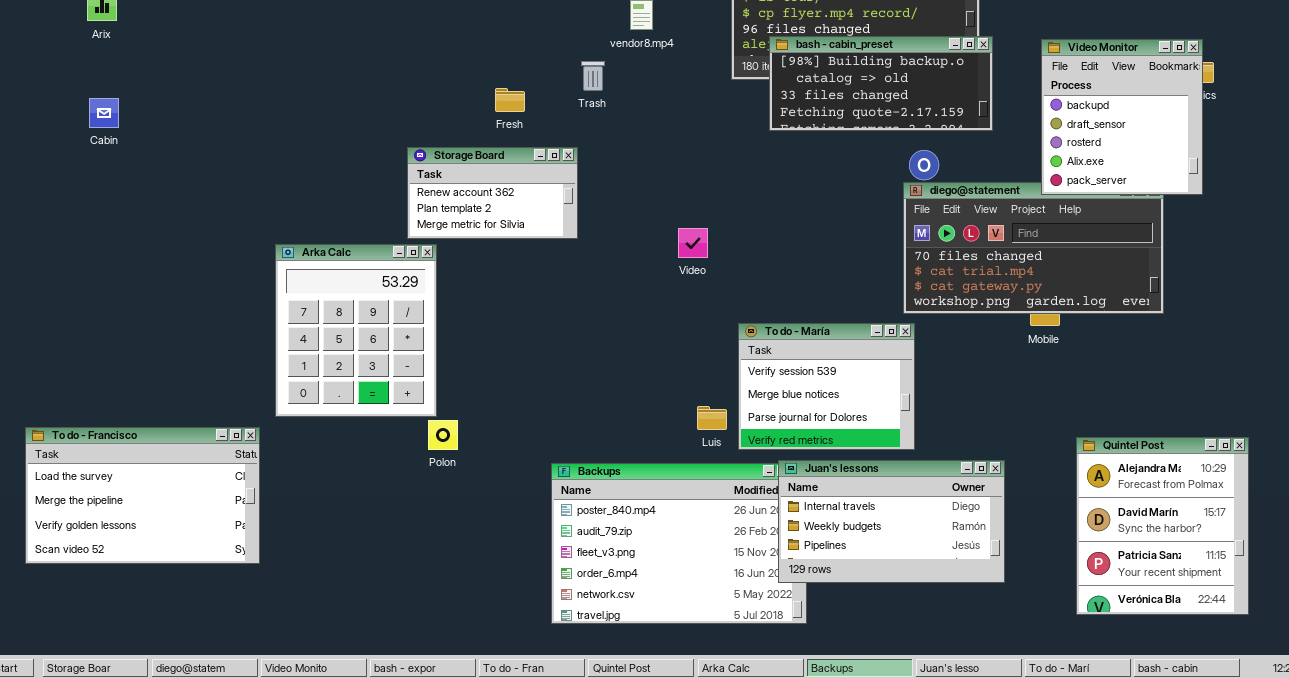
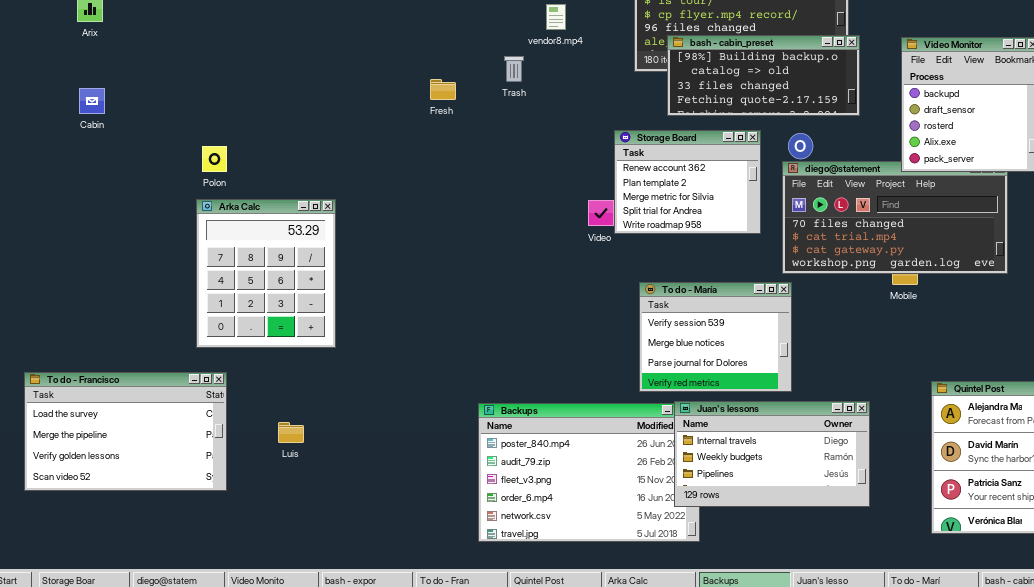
Storage Board: [407,147,578,239] -> [614,130,761,234], moved, resized
Arka Calc: [275,244,437,417] -> [196,199,336,348], moved
Luis: [697,406,727,430] -> [278,422,304,443], moved
Polon: [428,420,458,450] -> [202,146,227,172], moved

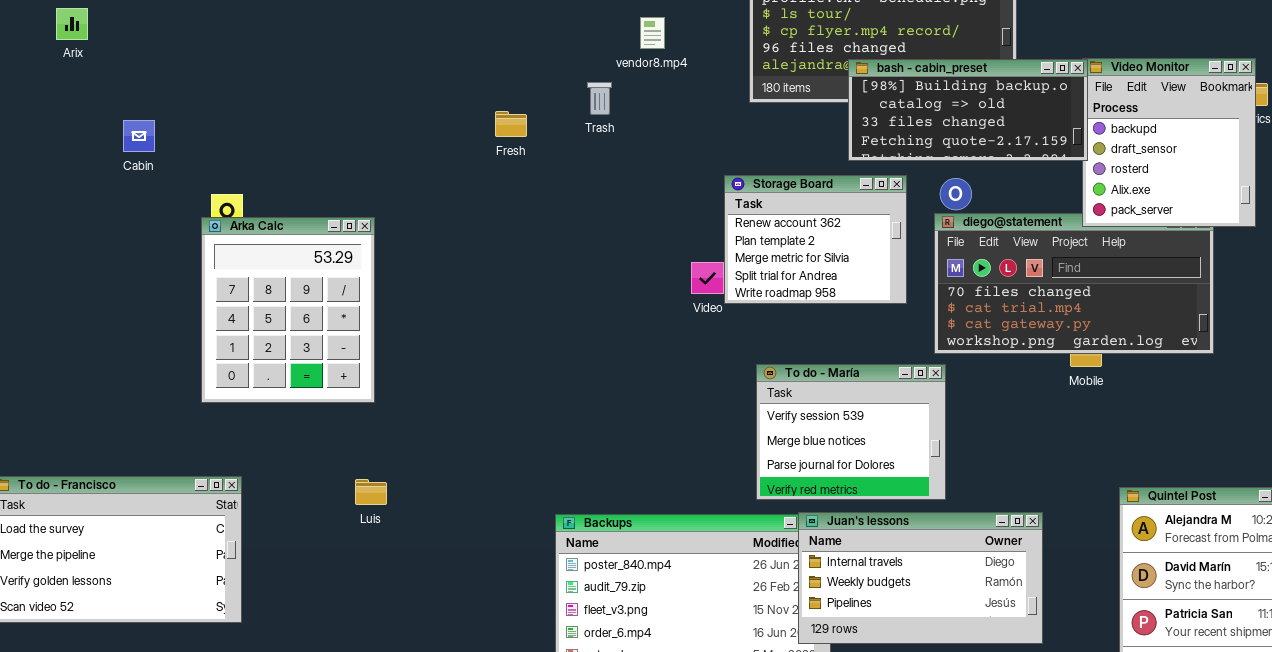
bash - cabin_preset: [667,35,860,116] -> [848,59,1088,161], moved
Cabin: [79,88,105,114] -> [123,120,155,152], moved
Arka Calc: [196,199,336,348] -> [201,217,375,403], moved
Luis: [278,422,304,443] -> [355,479,387,505], moved

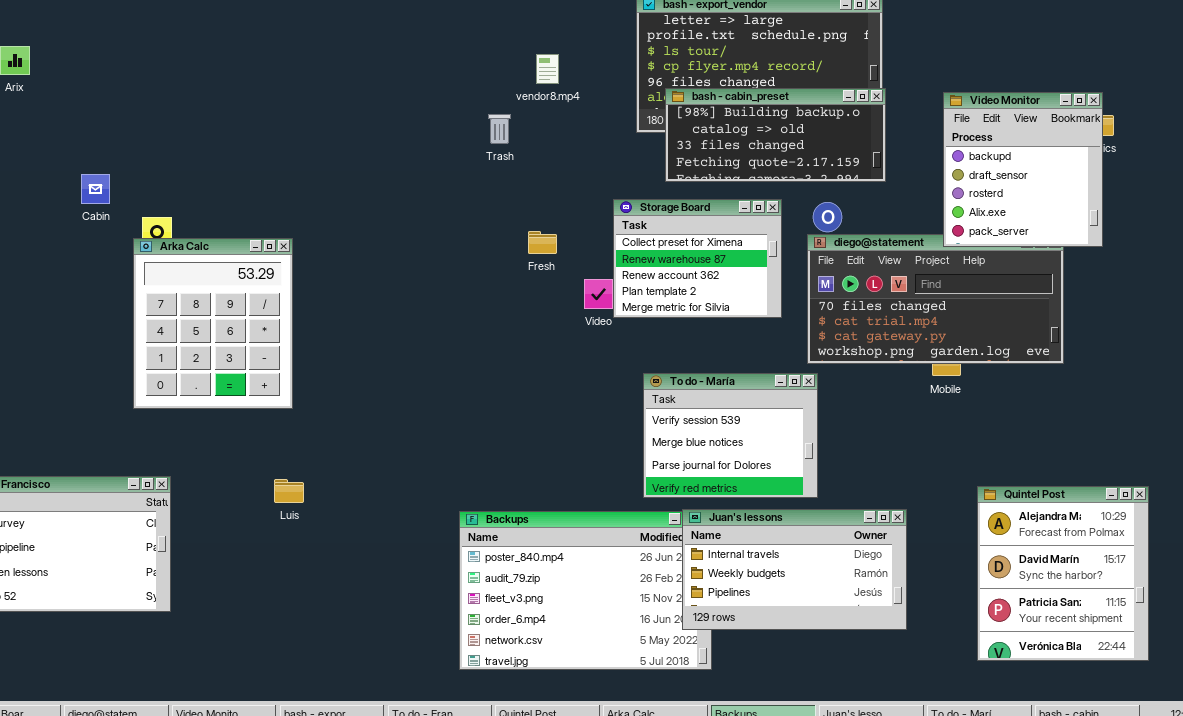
bash - cabin_preset: [848,59,1088,161] -> [665,88,886,182], moved
Fresh: [495,111,527,137] -> [528,231,557,254], moved
Cabin: [123,120,155,152] -> [81,174,110,204], moved
Storage Board: [724,175,907,304] -> [613,199,782,318], scrolled up 2 rows

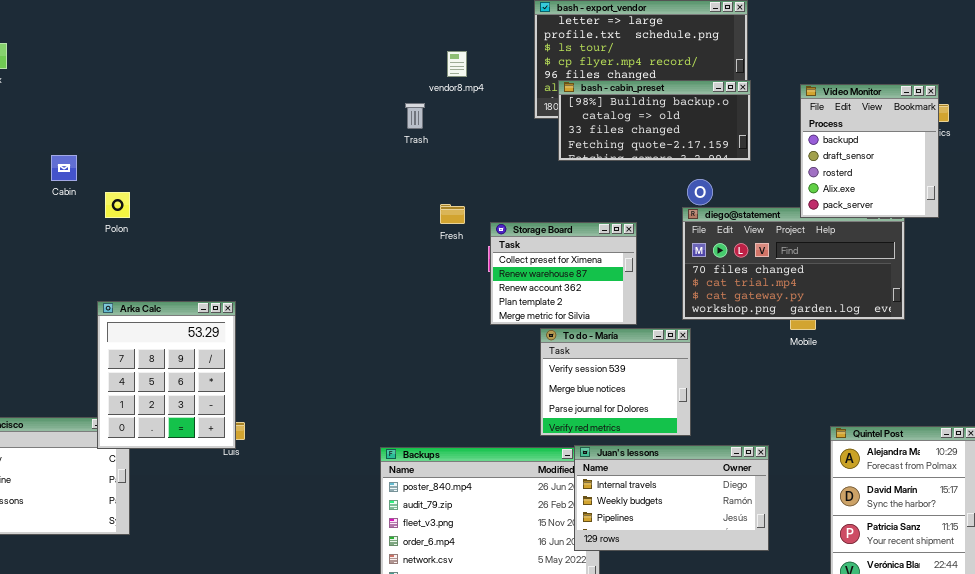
Storage Board: [613,199,782,318] -> [490,222,637,325], moved
Arka Calc: [133,238,293,409] -> [97,301,236,449], moved

